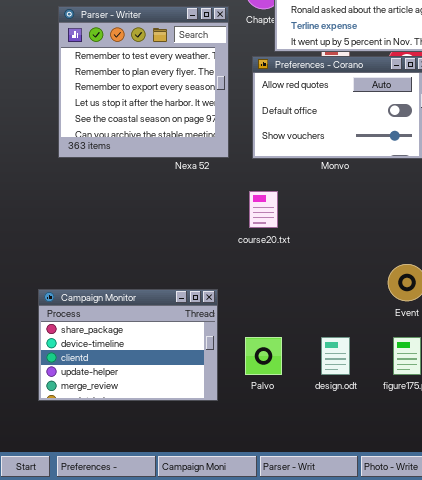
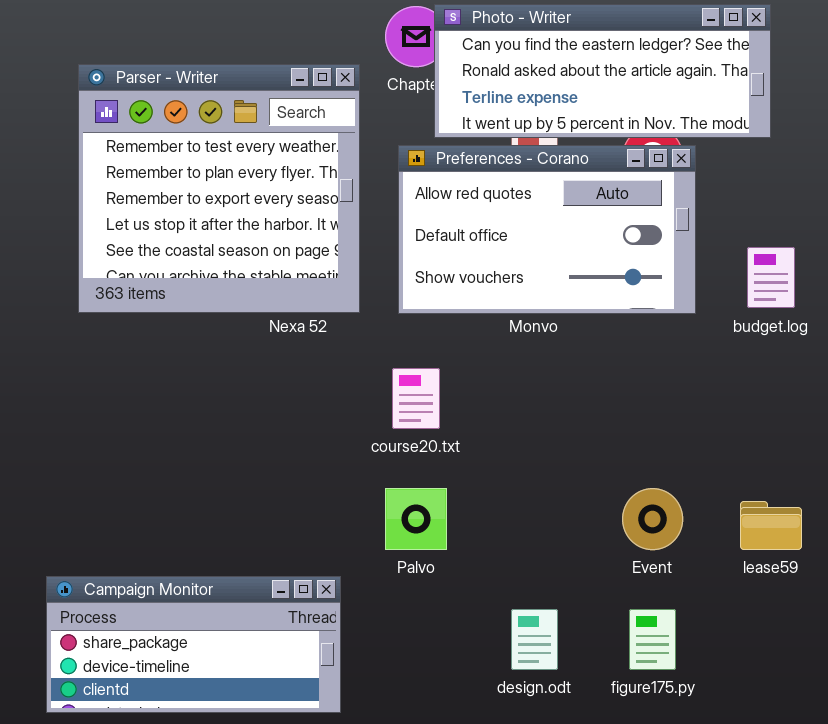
Campaign Monitor: [38,289,218,401] -> [46,576,341,713], resized
Palvo: [245,337,282,375] -> [385,488,447,550], moved

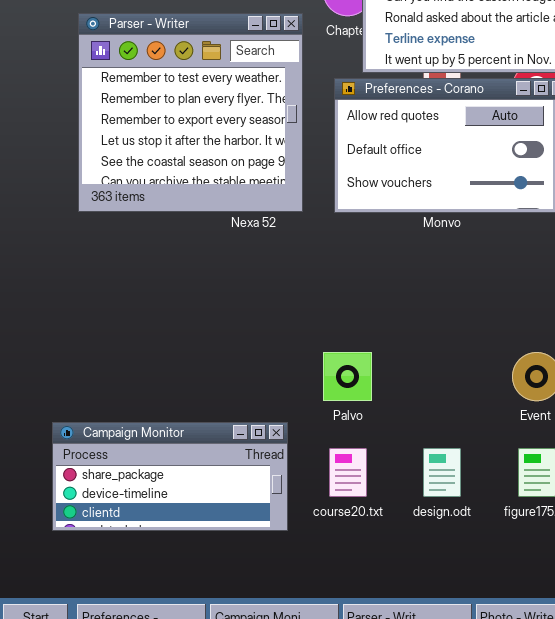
course20.txt: [392,368,440,429] -> [329,448,367,497], moved

